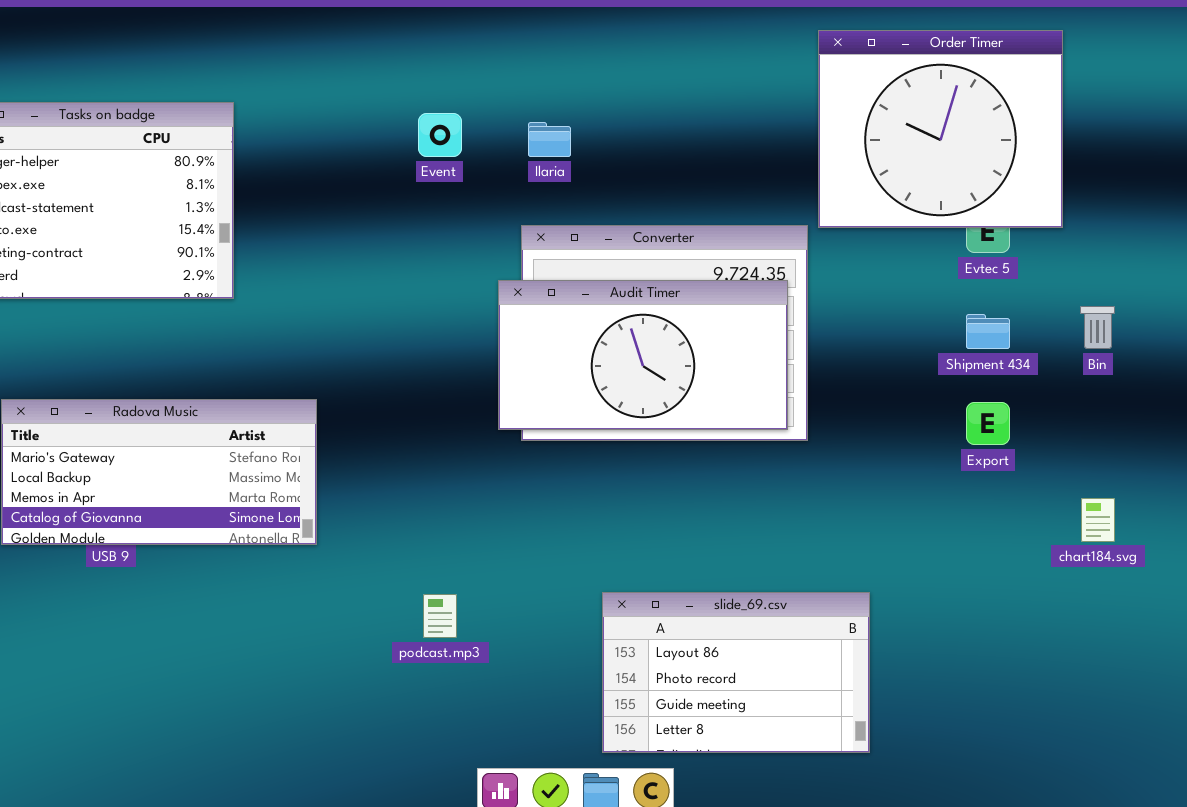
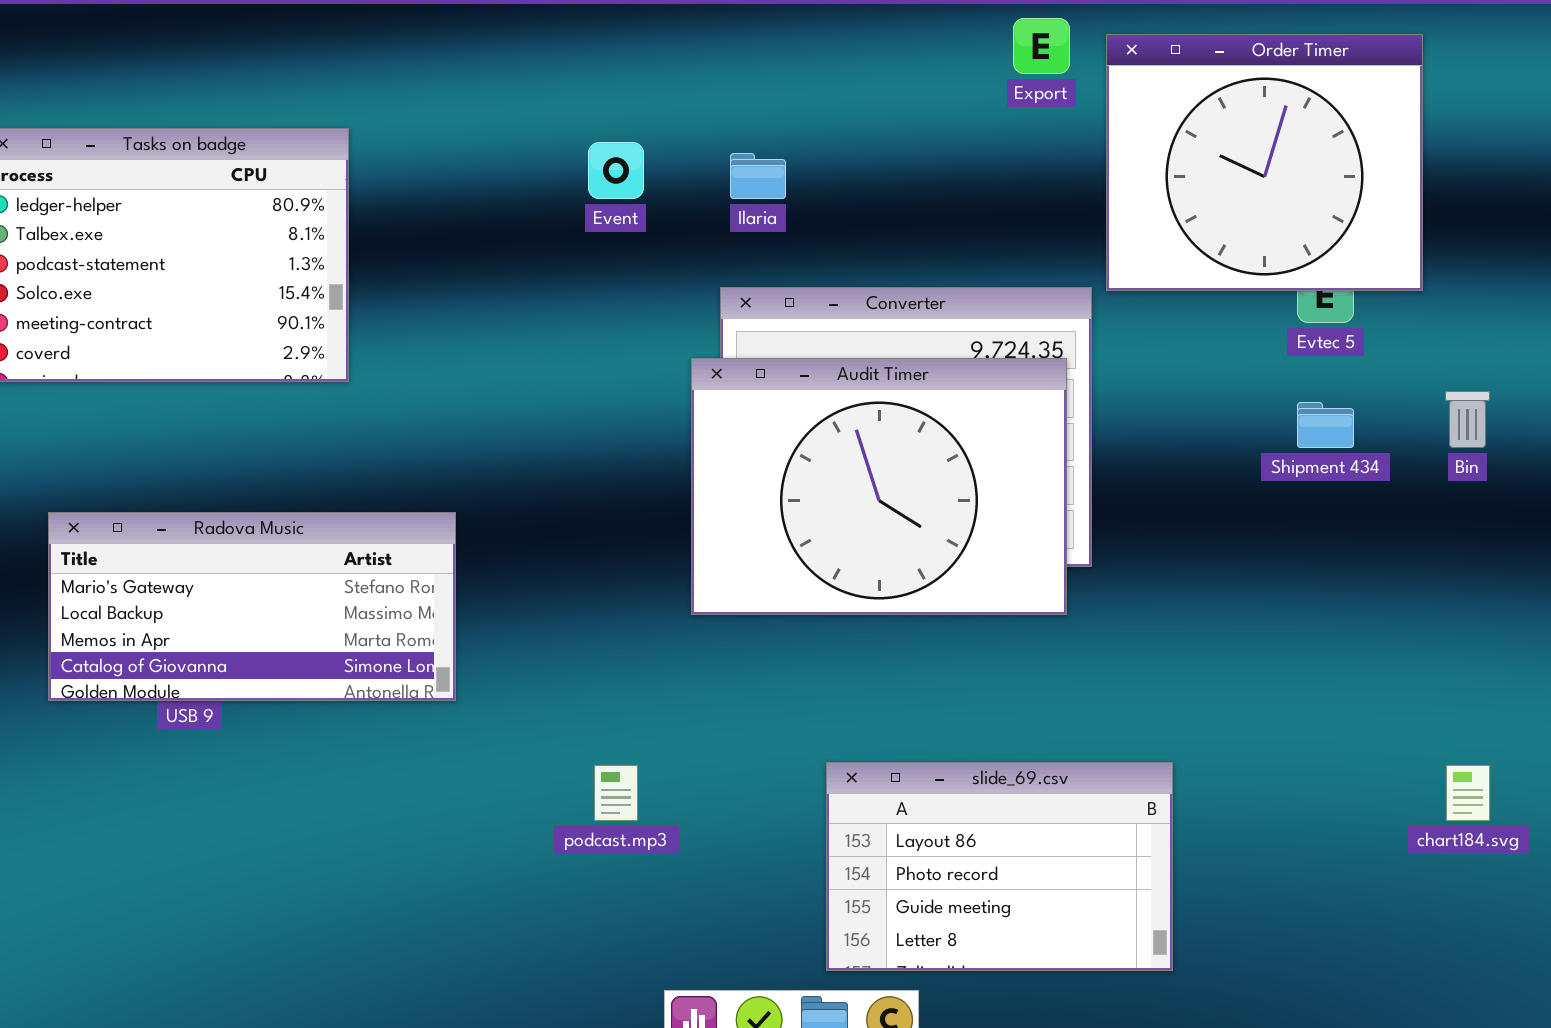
Audit Timer: [498,280,788,430] -> [691,358,1067,615], resized
Export: [966,402,1010,445] -> [1013,18,1070,74], moved
chart184.svg: [1081,498,1115,542] -> [1446,765,1490,821], moved

